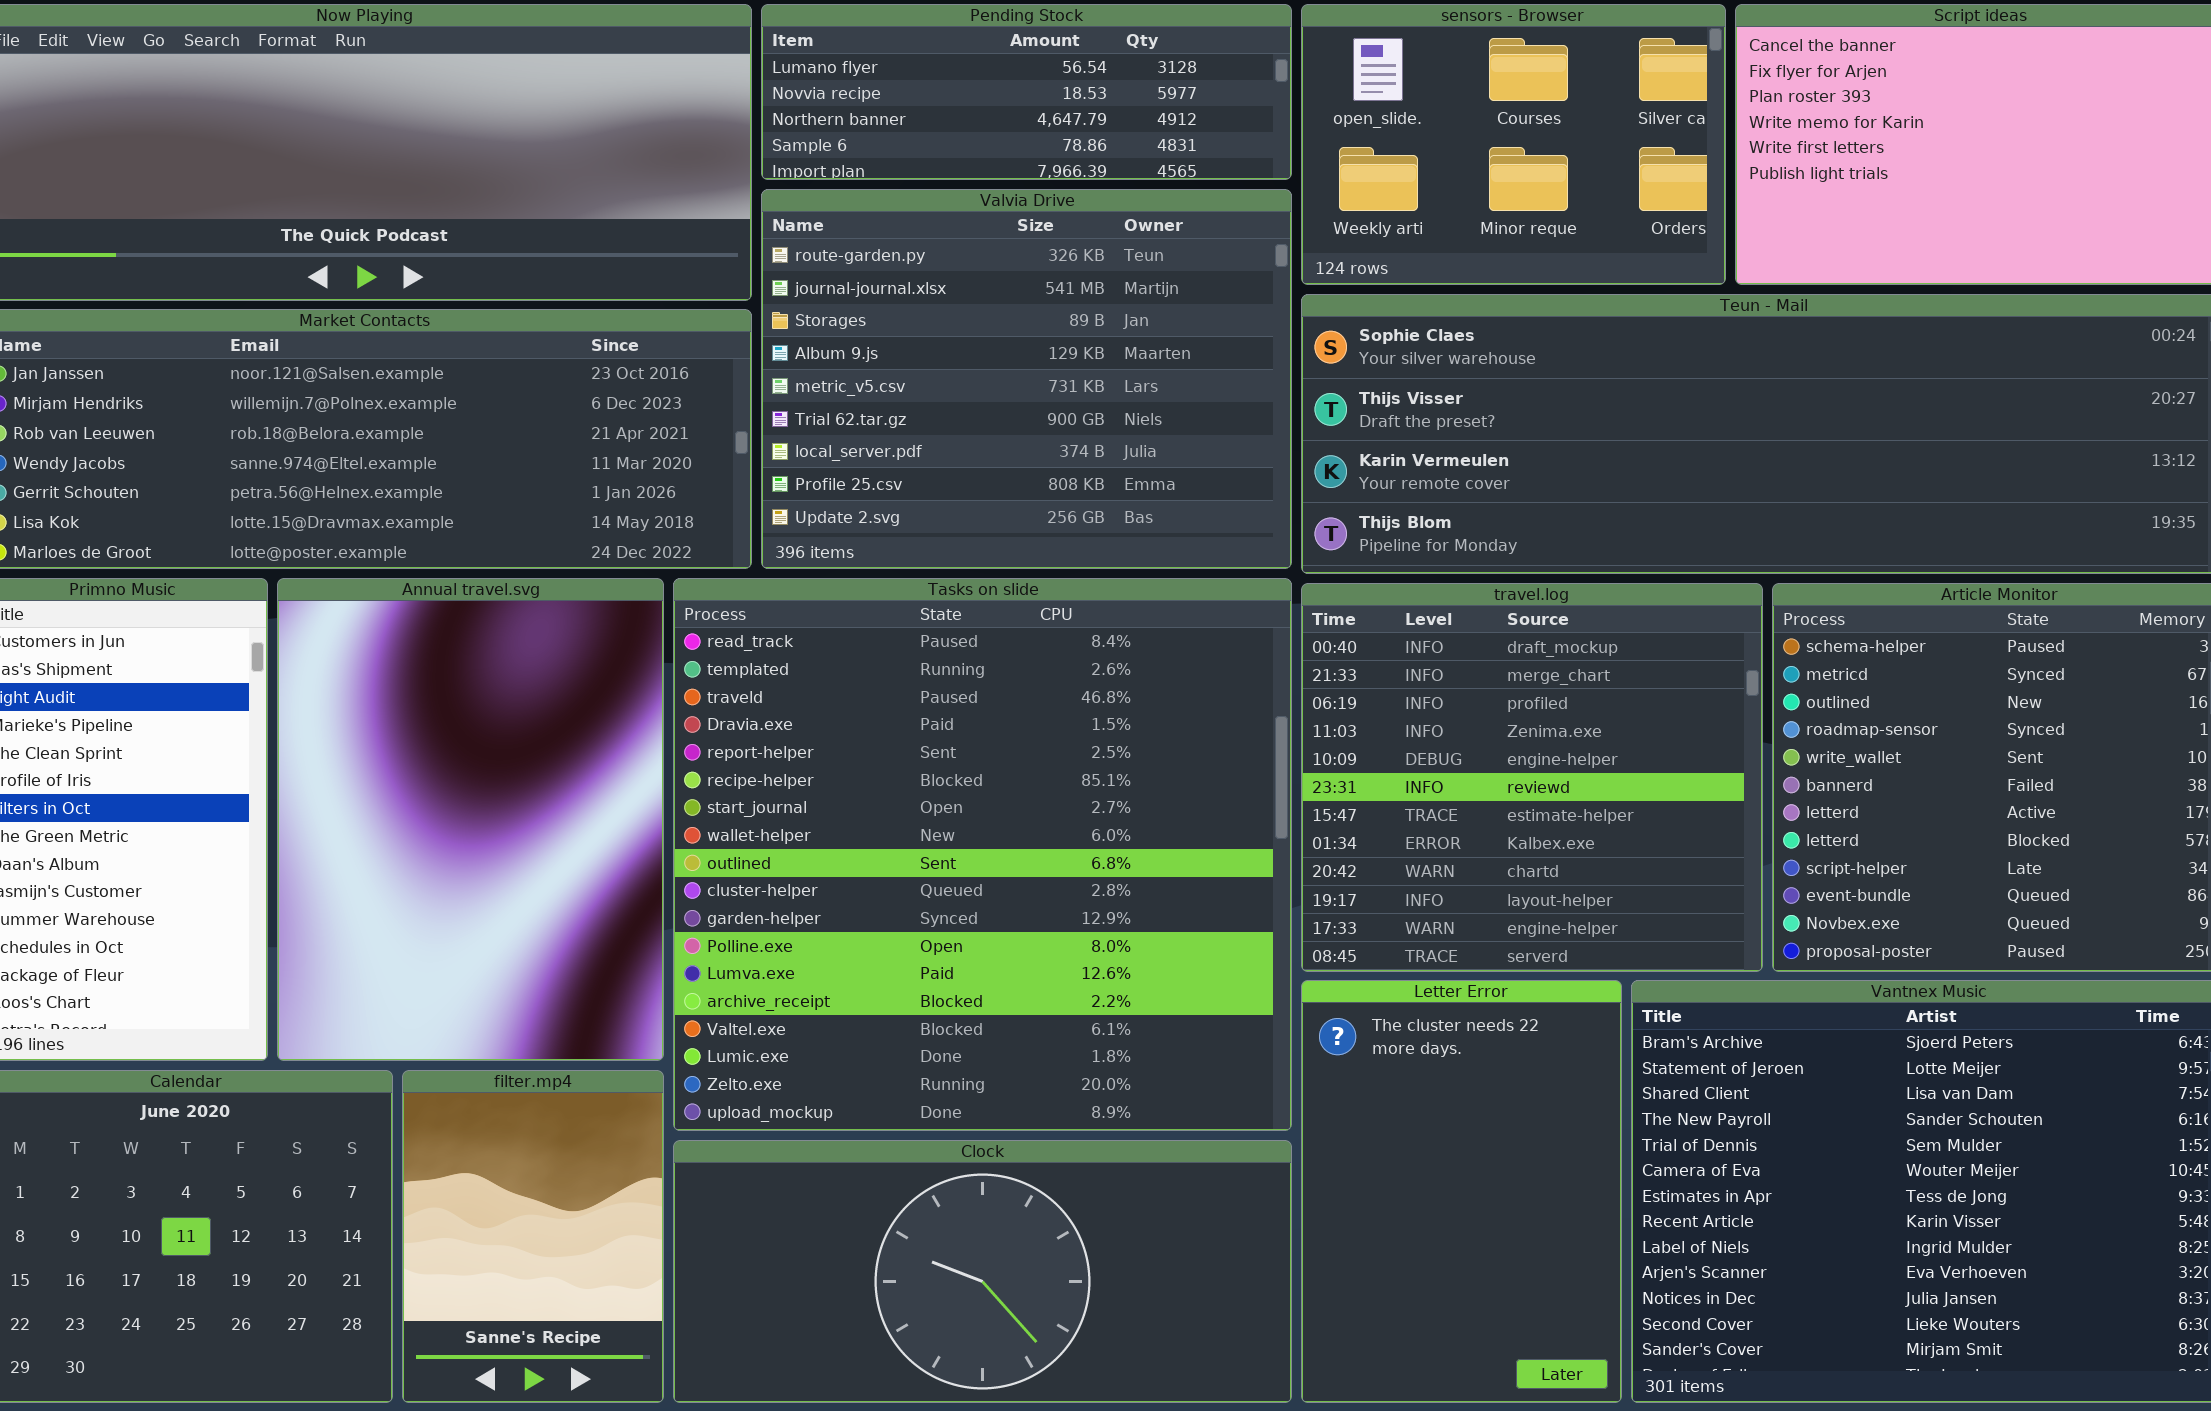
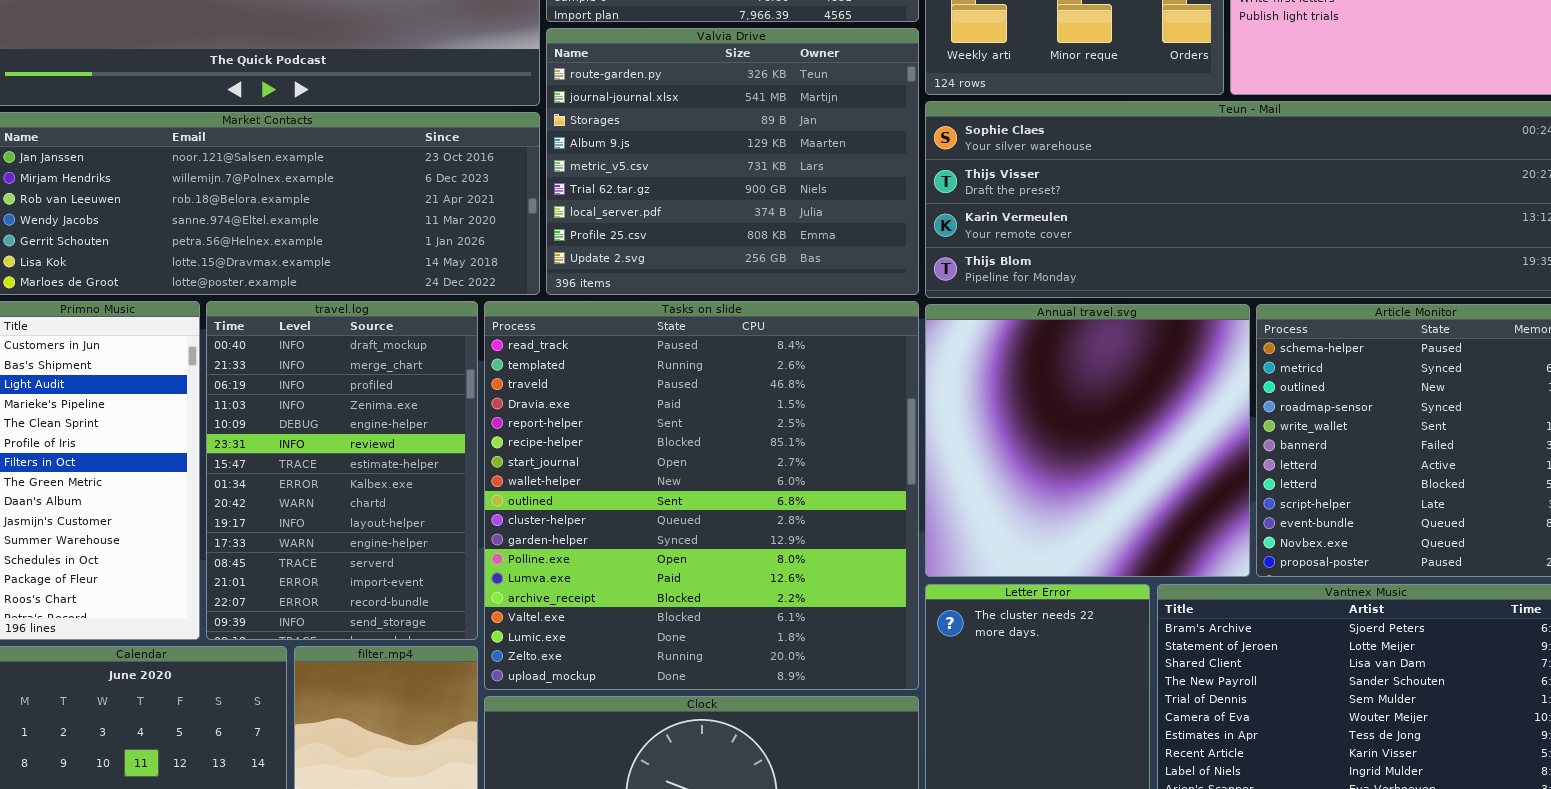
Annual travel.svg: [277,578,664,1061] -> [925,304,1250,577], moved, resized
travel.log: [1301,583,1763,972] -> [206,301,478,640], moved, resized

